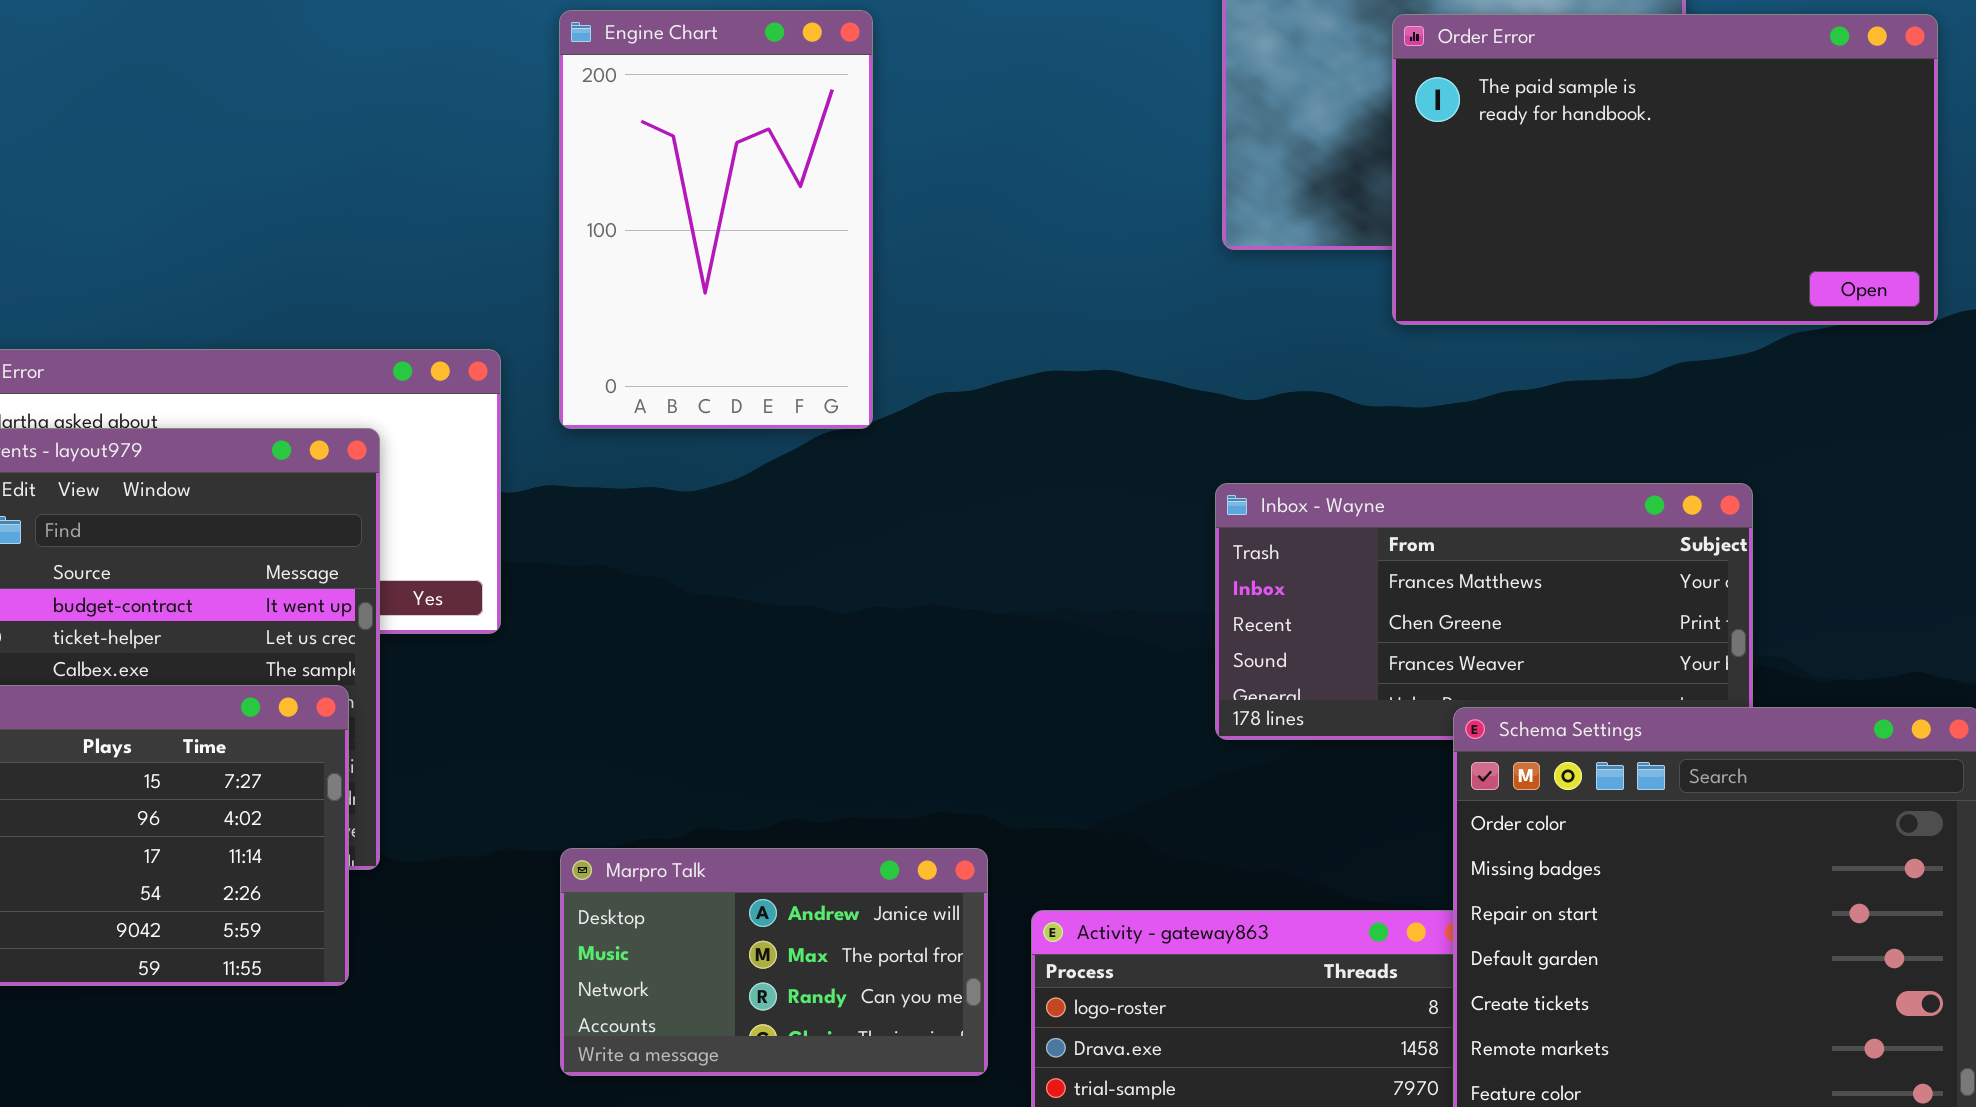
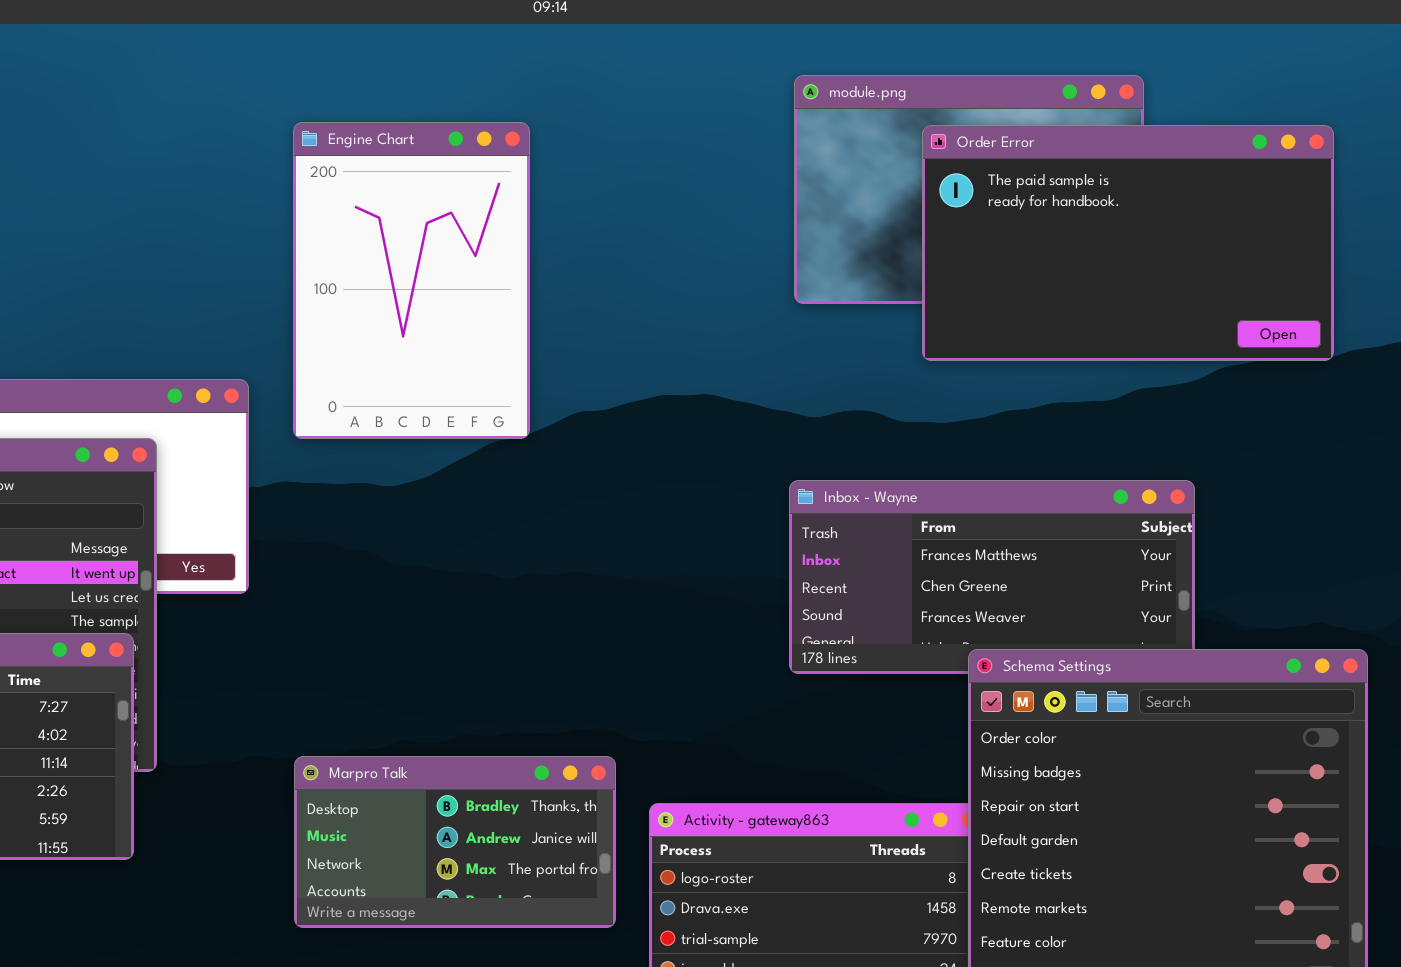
Marpro Talk: [560,848,988,1076] -> [294,756,616,928], scrolled up 1 row

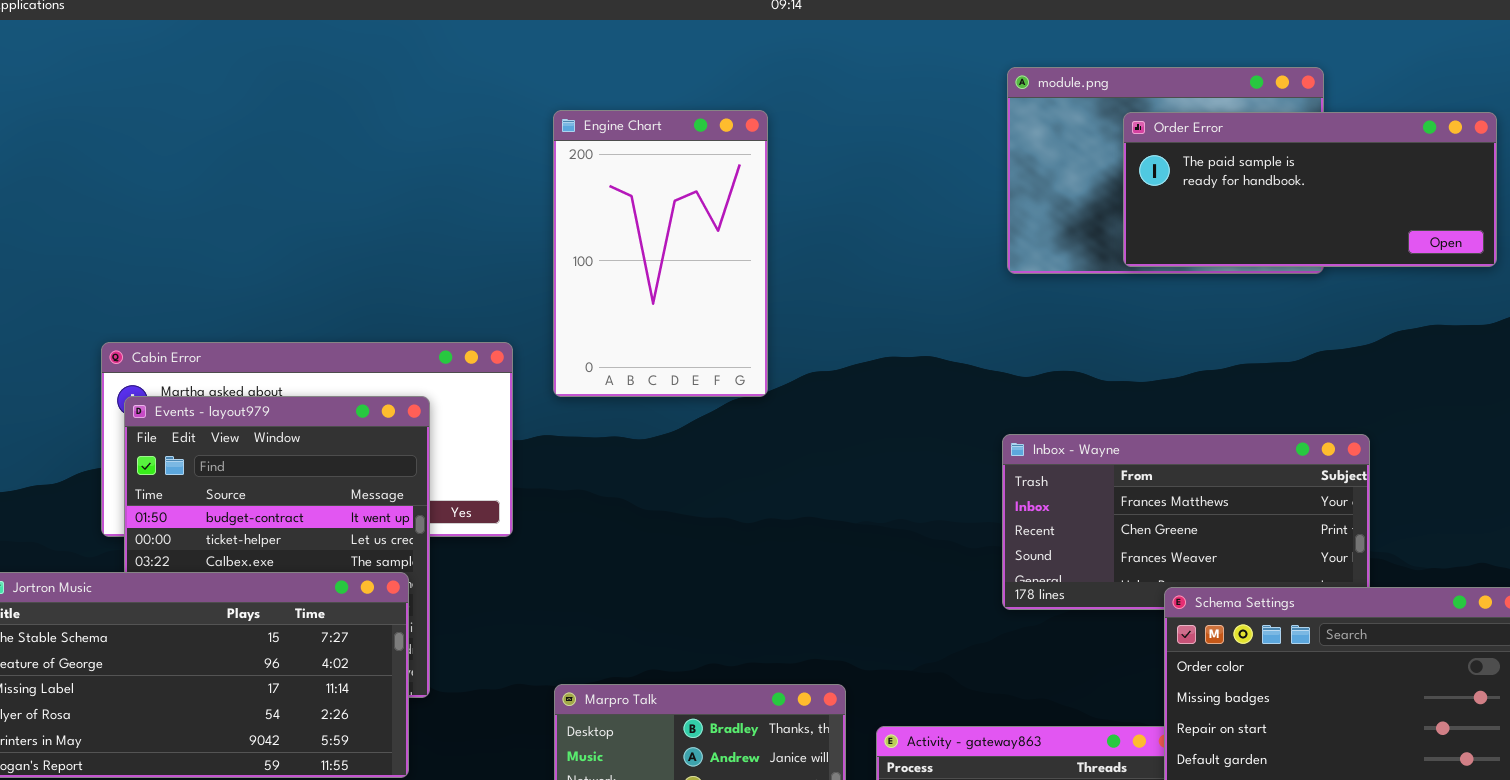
Order Error: [922,125,1334,361] -> [1123,112,1497,267], resized

